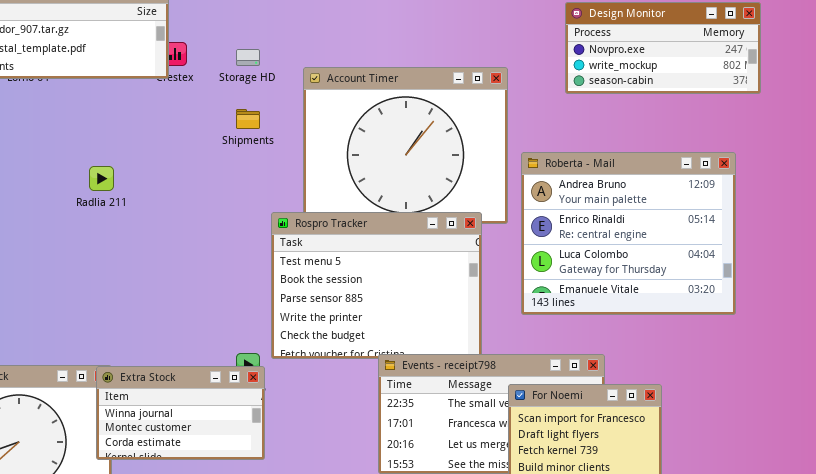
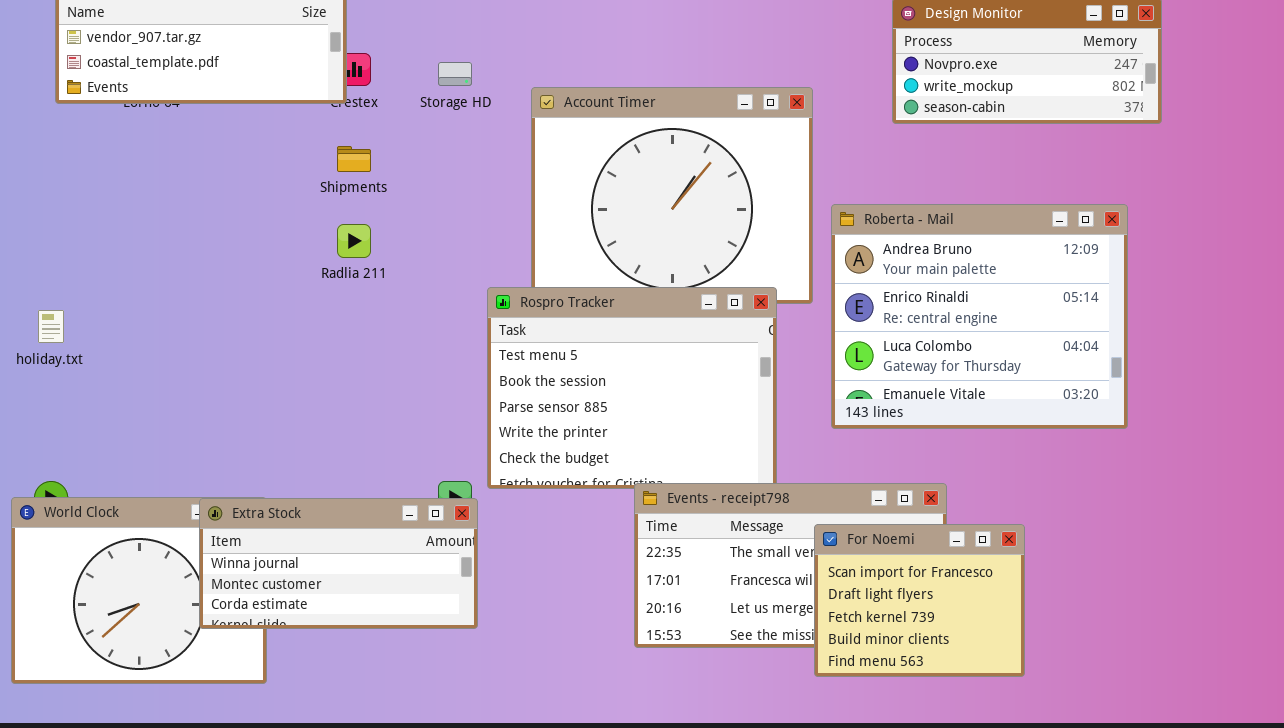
Shipments: [236,109,260,129] -> [337,146,371,172], moved
Radlia 211: [89,166,114,191] -> [337,224,371,258], moved
Extra Stock: [96,366,265,460] -> [199,498,478,629], resized

